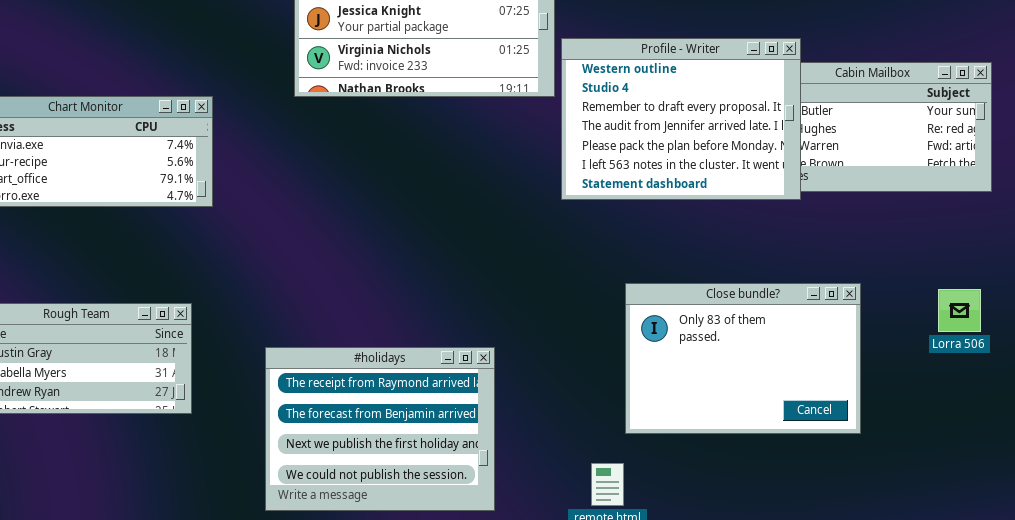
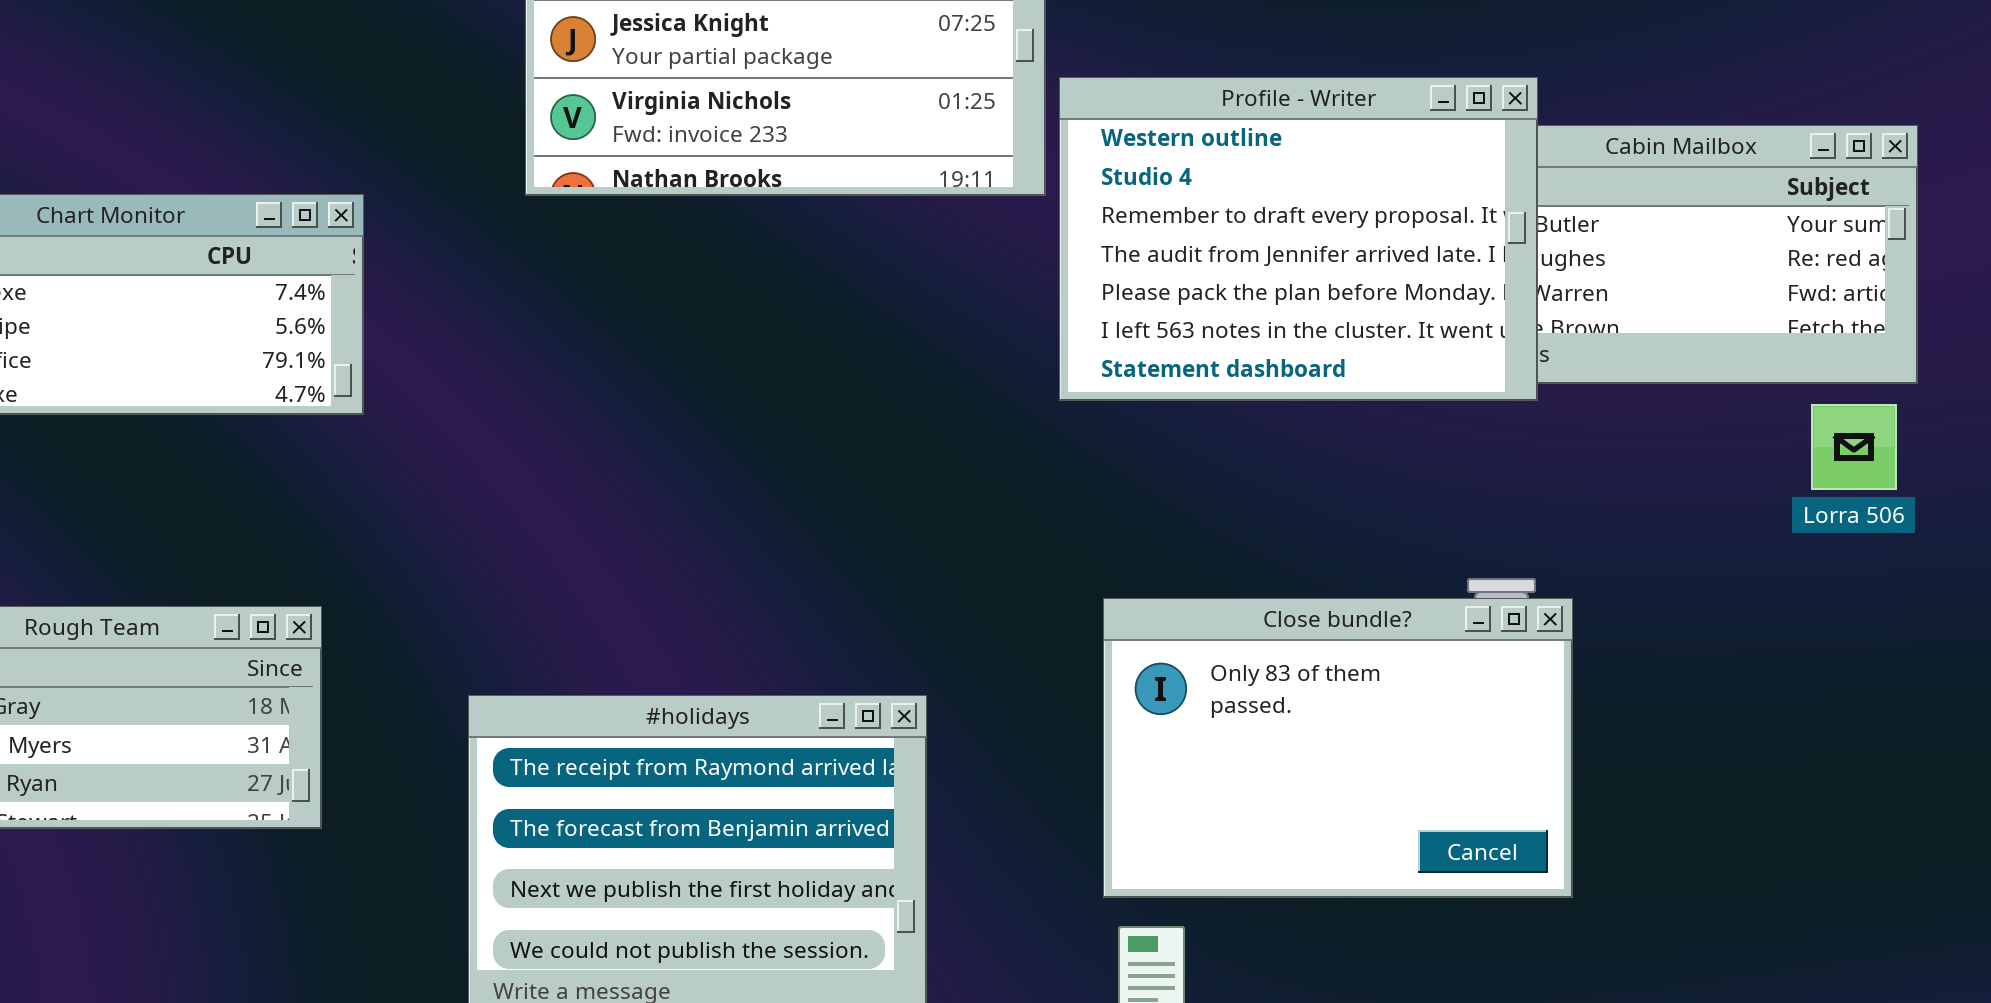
Close bundle?: [625,283,861,434] -> [1103,598,1573,898], moved
Lorra 506: [938,289,981,332] -> [1811,404,1897,490], moved

